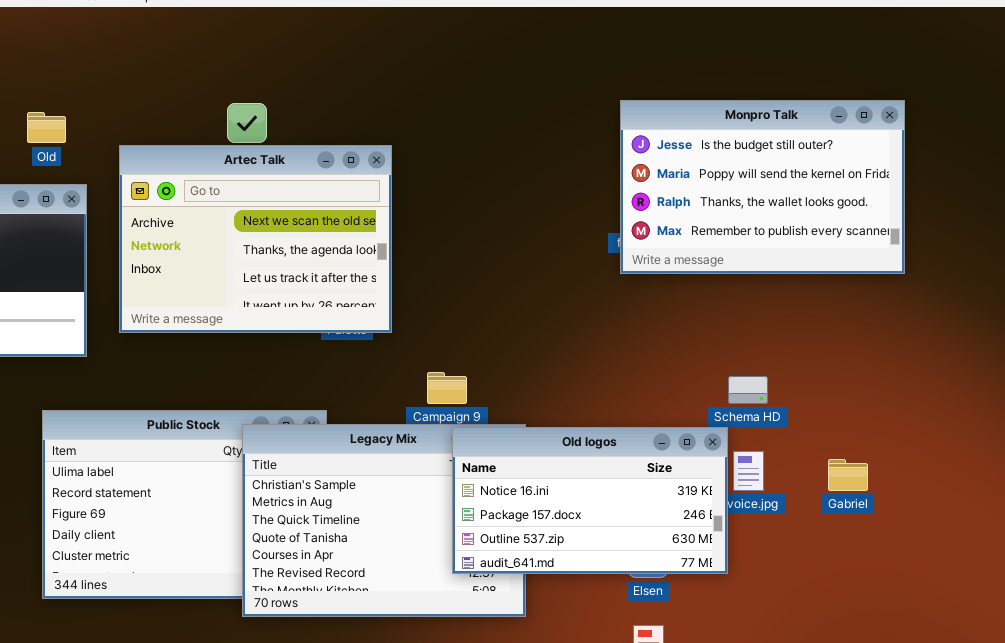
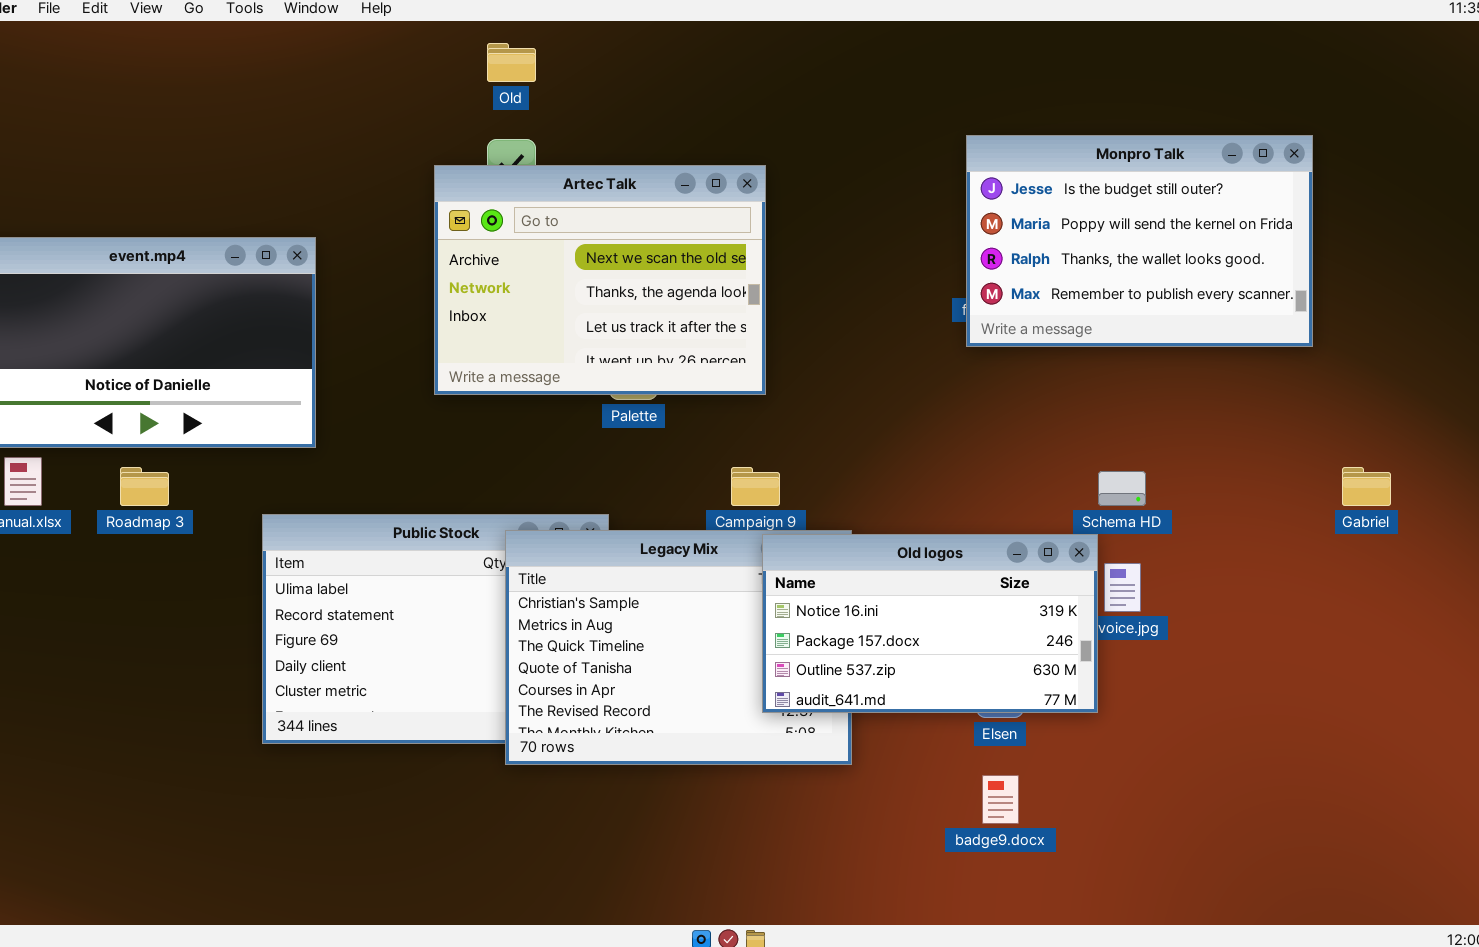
Old: [27,112,66,143] -> [487,43,536,82], moved
Artec Talk: [119,145,392,333] -> [434,165,766,395], moved
Gabriel: [828,459,868,491] -> [1342,467,1391,506], moved

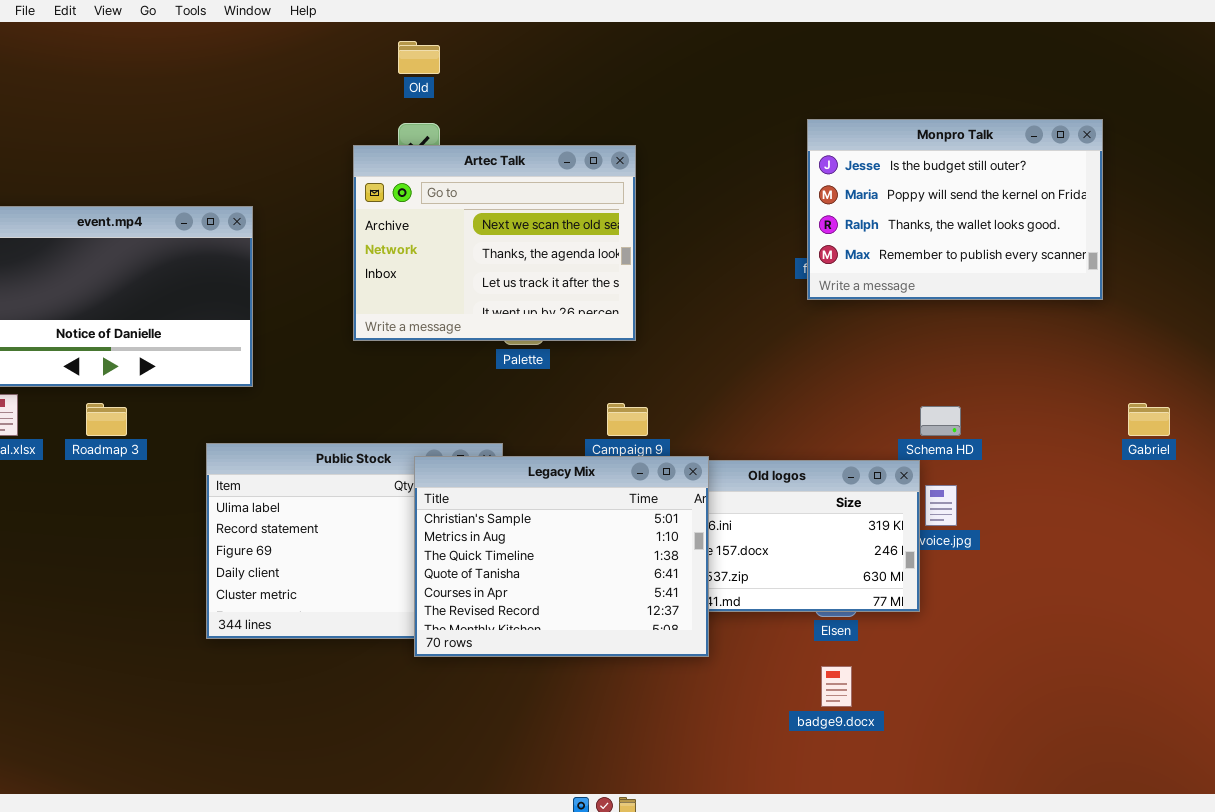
Legacy Mix: [505,530,852,765] -> [414,456,709,657], raised

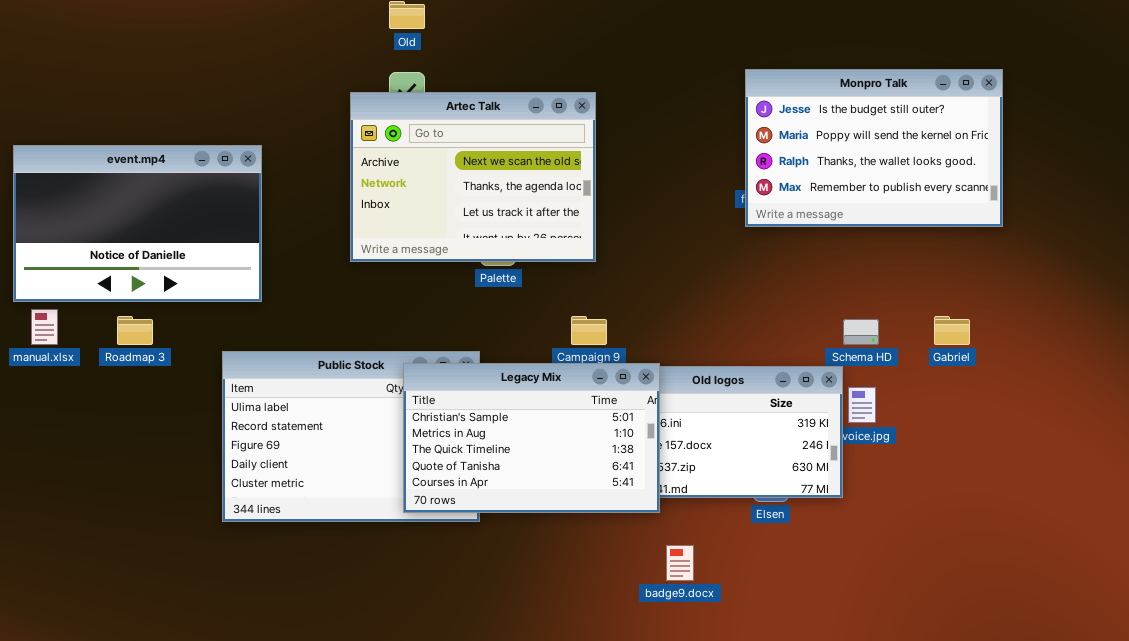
Gabriel: [1128,403,1170,436] -> [934,316,970,345], moved
Legacy Mix: [414,456,709,657] -> [403,363,660,513], resized
badge9.docx: [821,666,852,707] -> [666,545,694,581], moved

